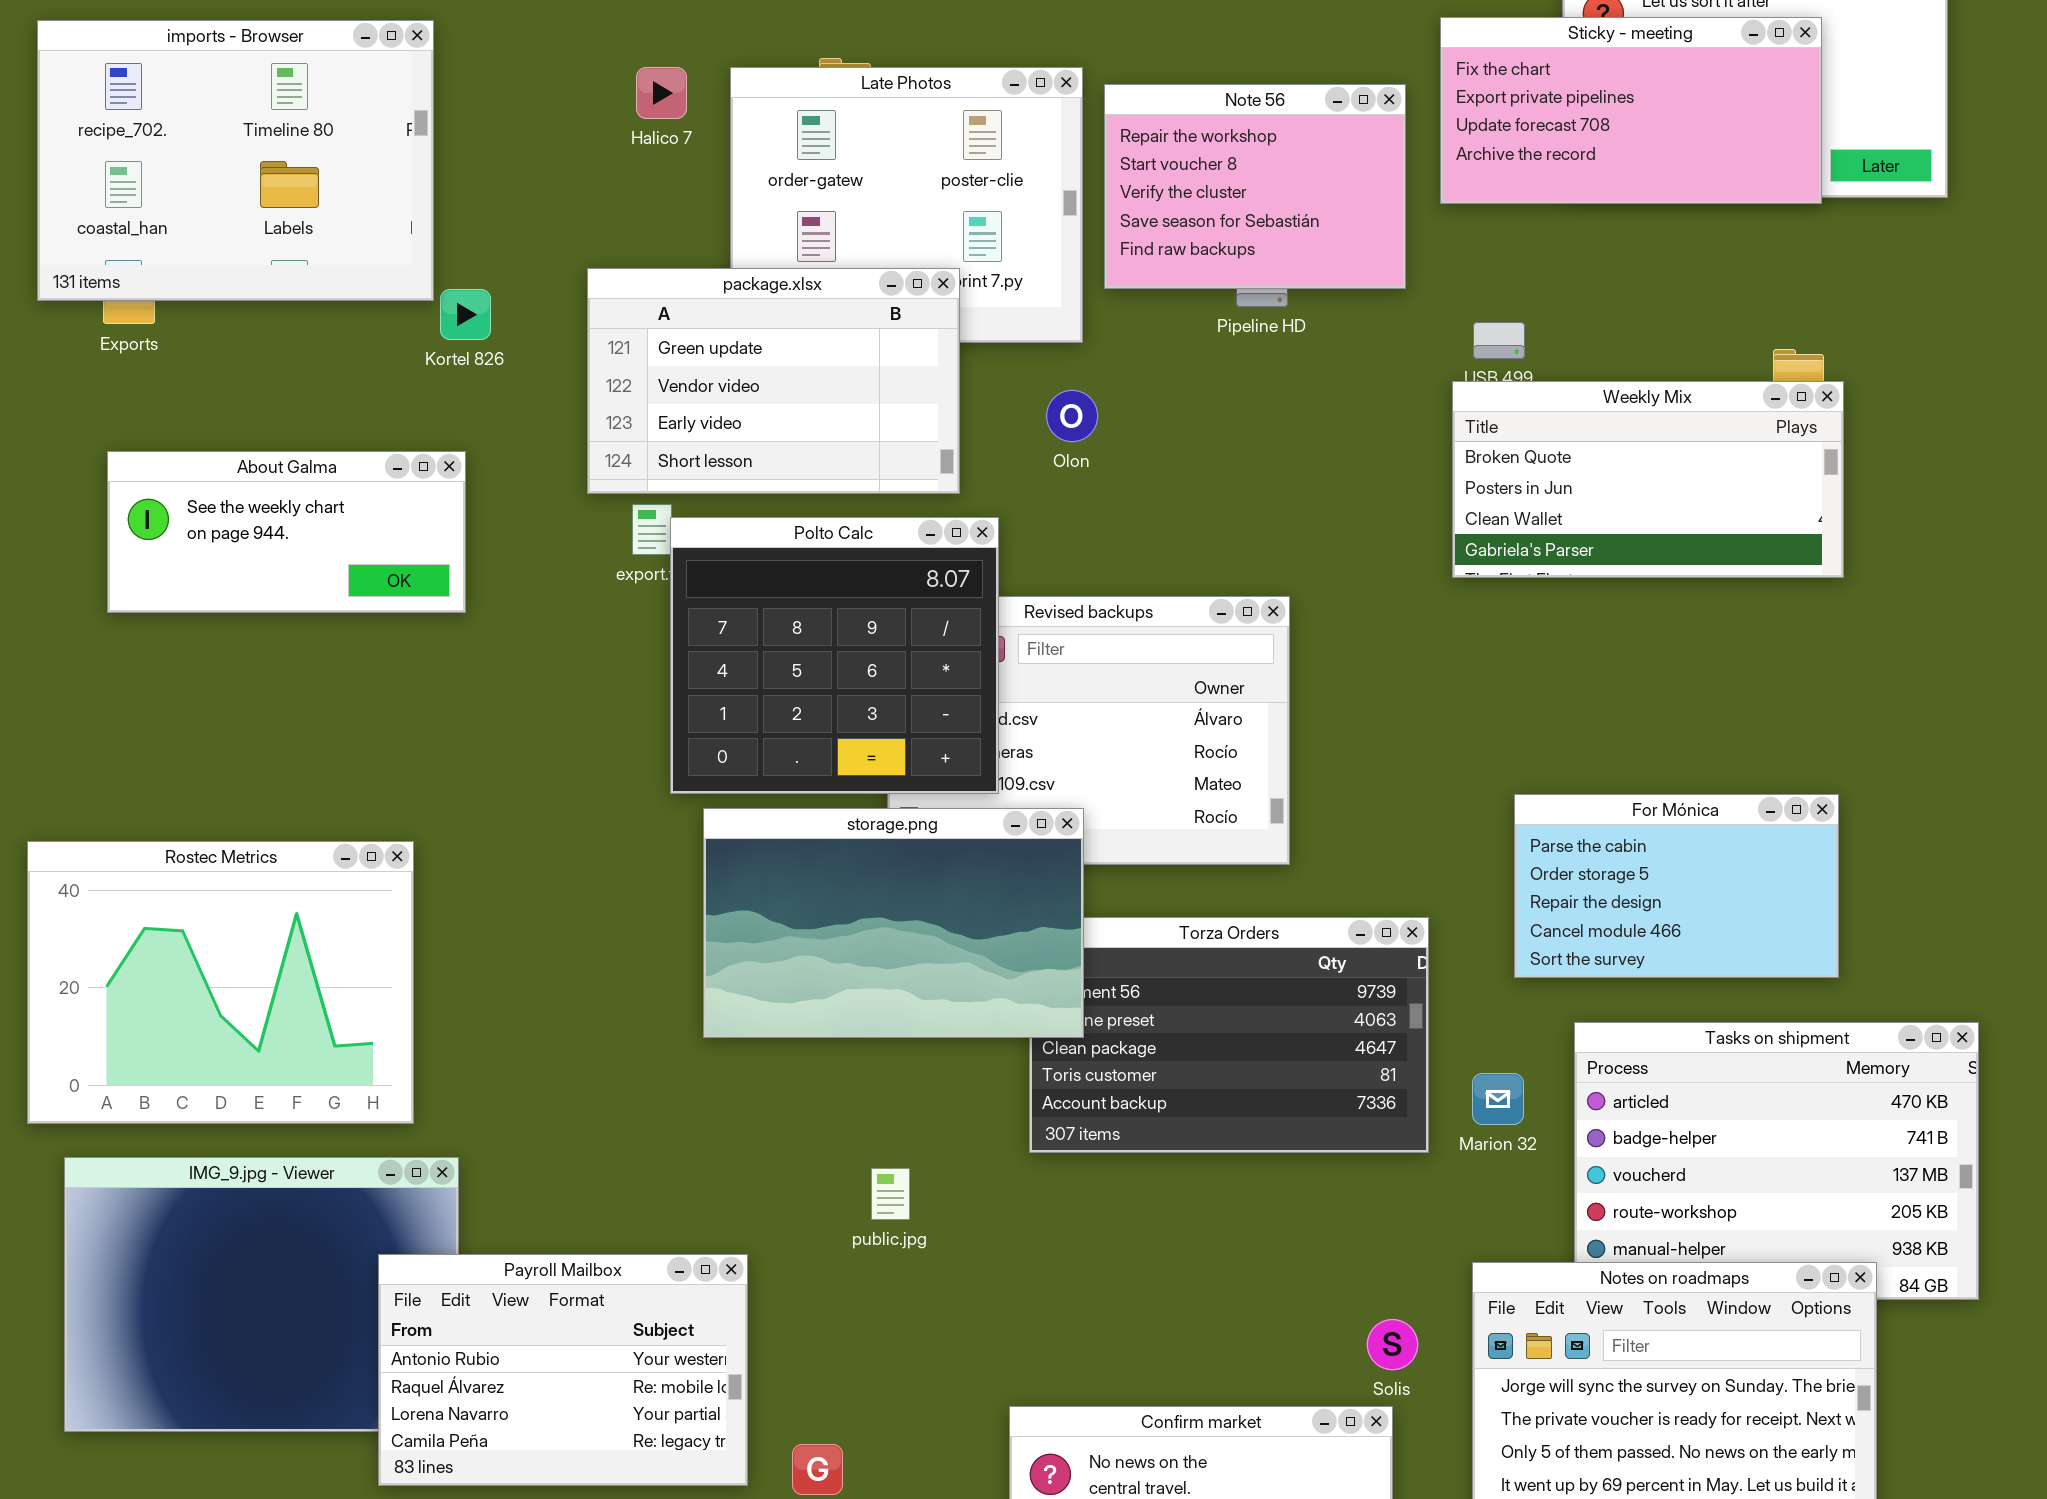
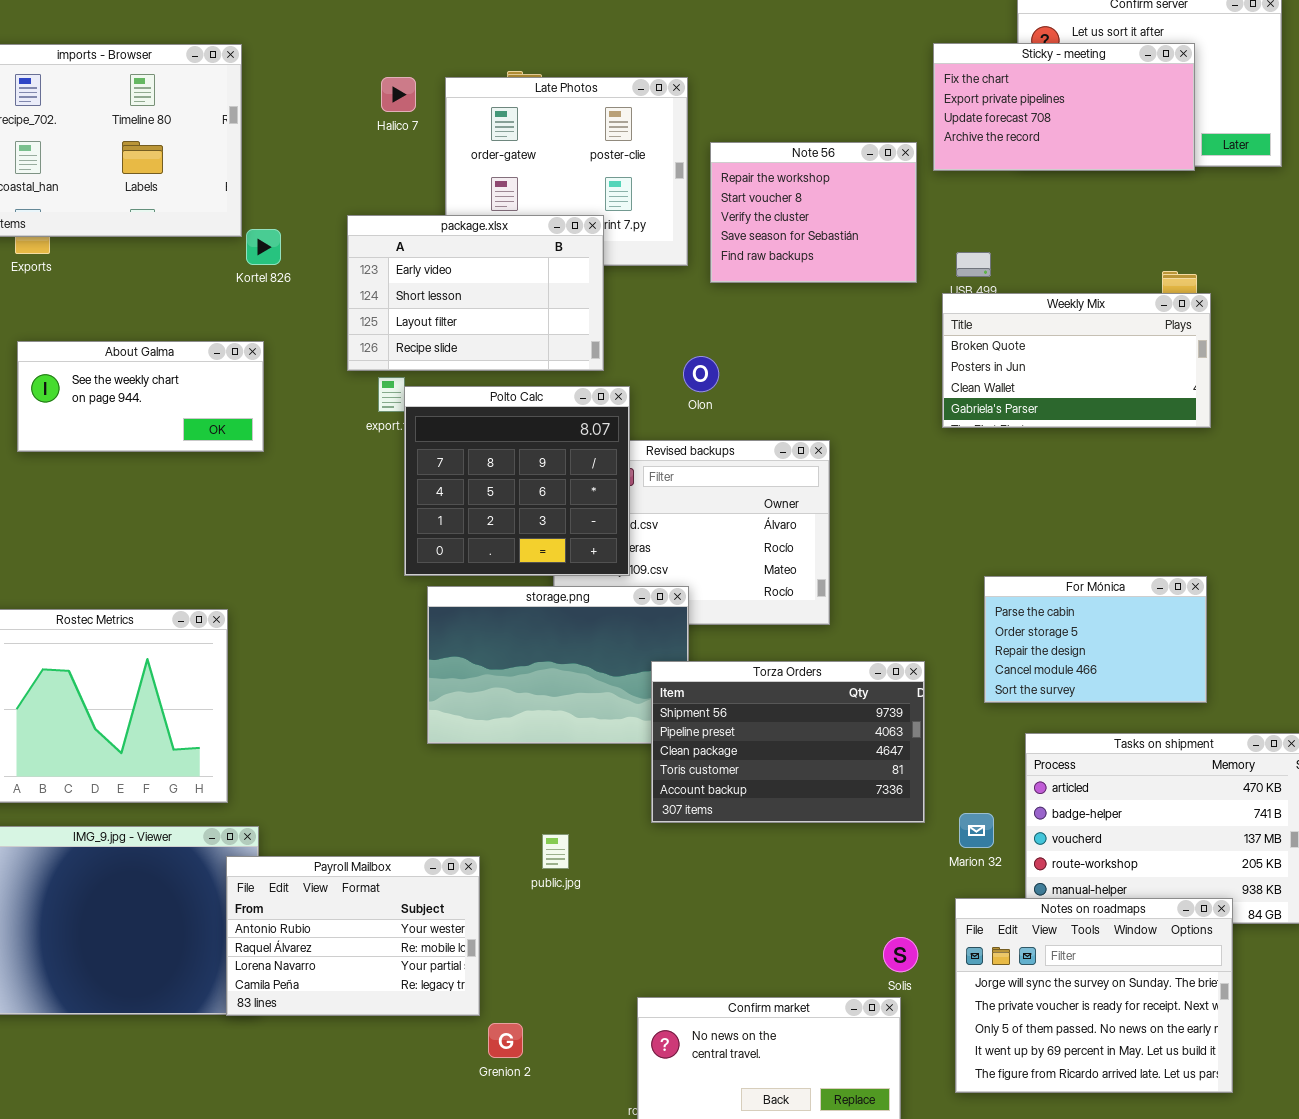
Note 56: [1104,84,1406,289] -> [710,142,917,283], moved
package.xlsx: [587,268,960,494] -> [347,215,604,371], scrolled down 2 rows
Olon: [1046,390,1098,442] -> [683,356,719,392], moved
Torza Orders: [1029,917,1429,1153] -> [651,661,925,823], raised
Marion 32: [1472,1073,1524,1125] -> [959,813,994,848], moved
Payroll Mailbox: [378,1254,748,1486] -> [226,856,480,1016], moved

